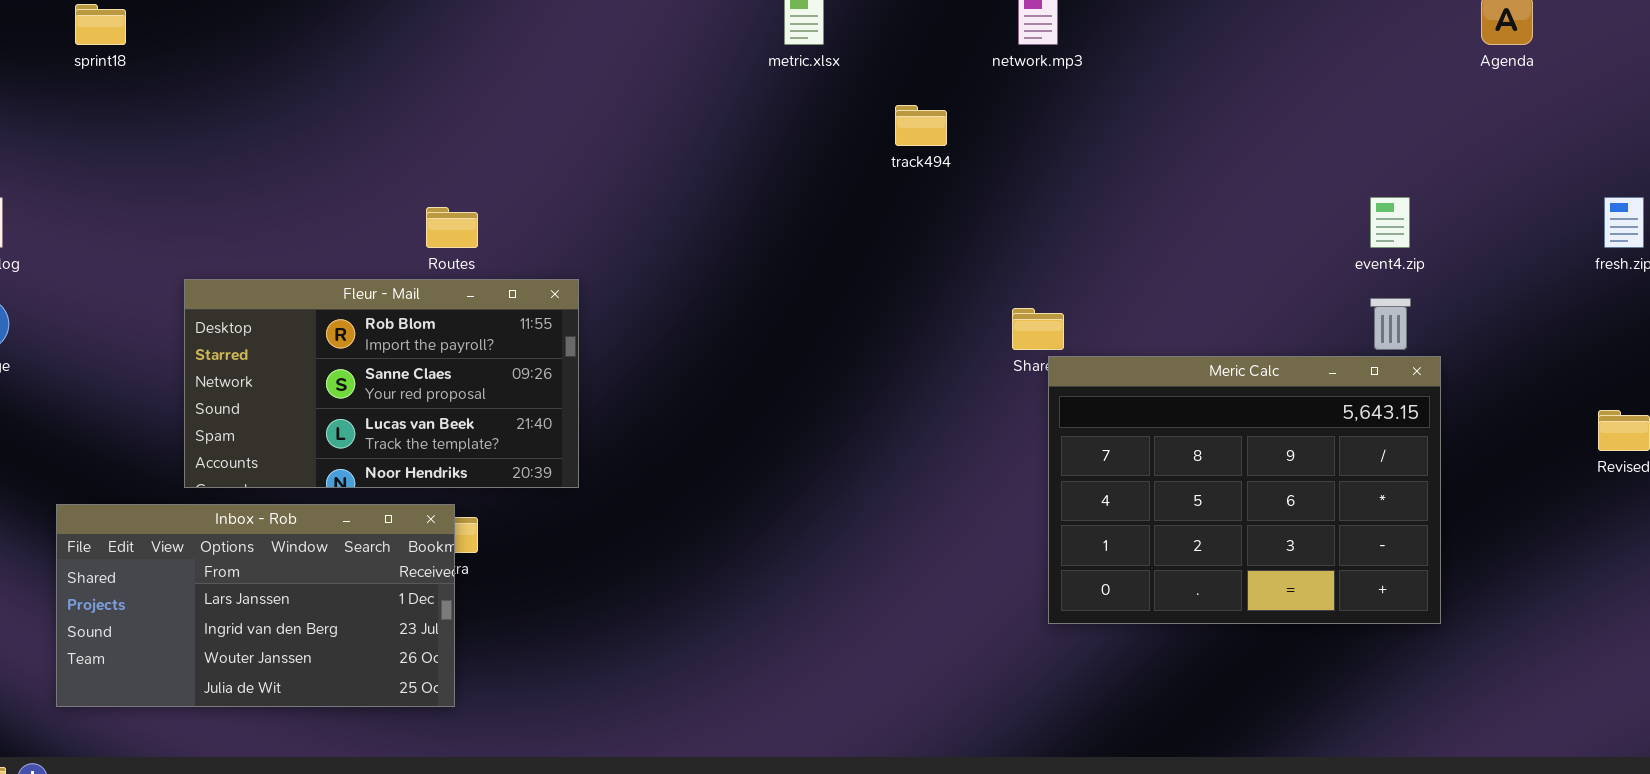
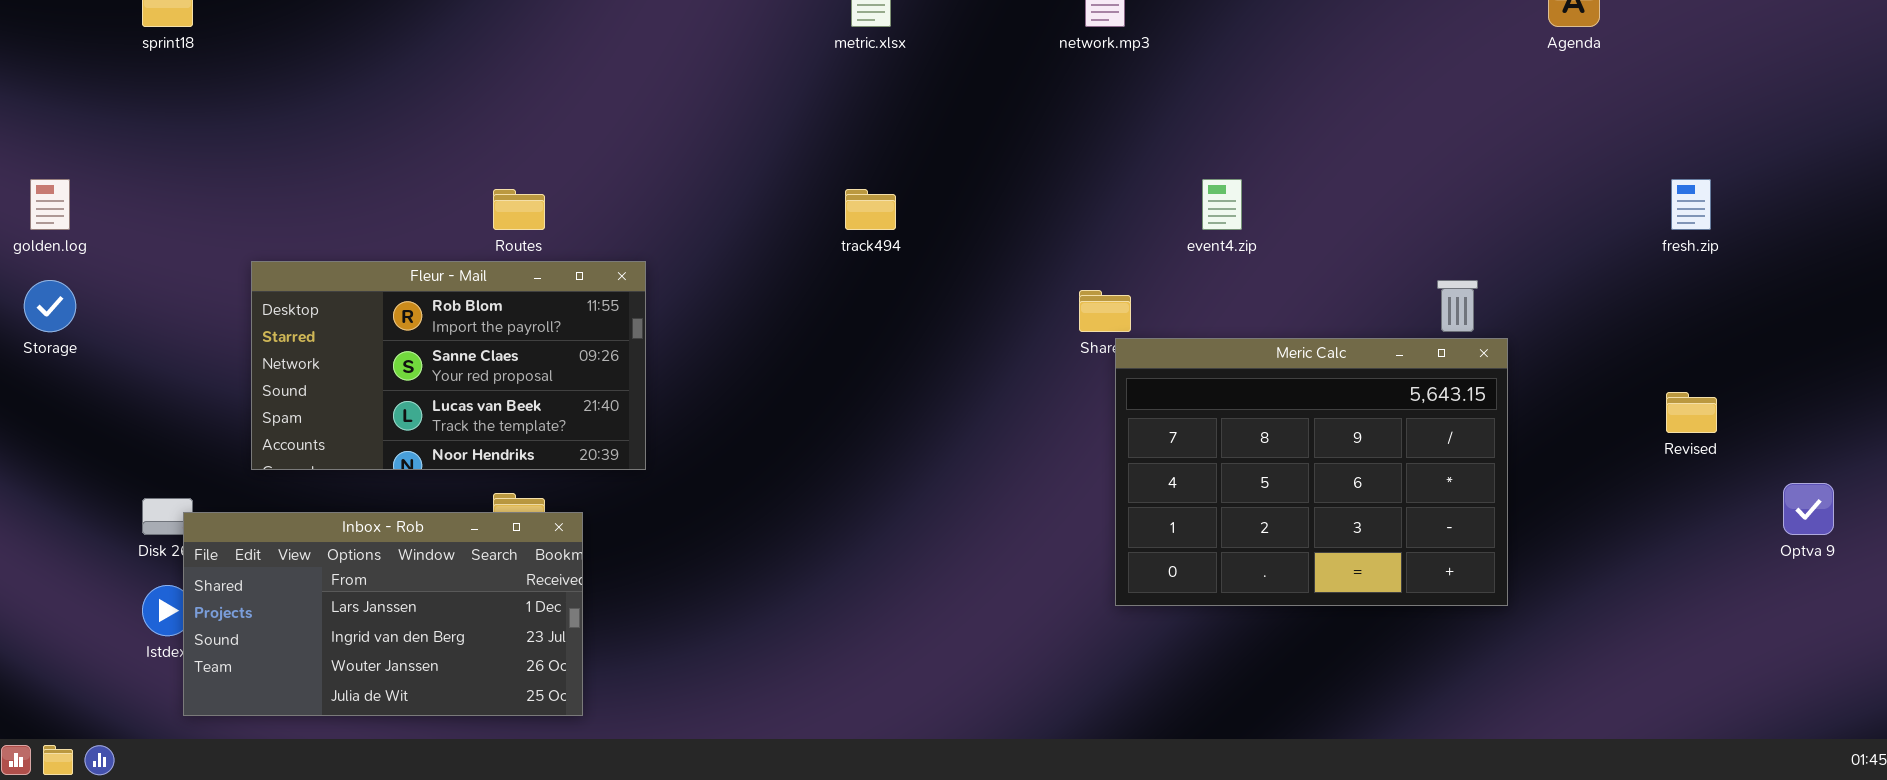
track494: [895,105,947,146] -> [845,189,896,230], moved
event4.zip: [1370,197,1410,248] -> [1202,179,1242,230], moved
Inbox - Rob: [56,504,455,707] -> [183,512,583,716], moved

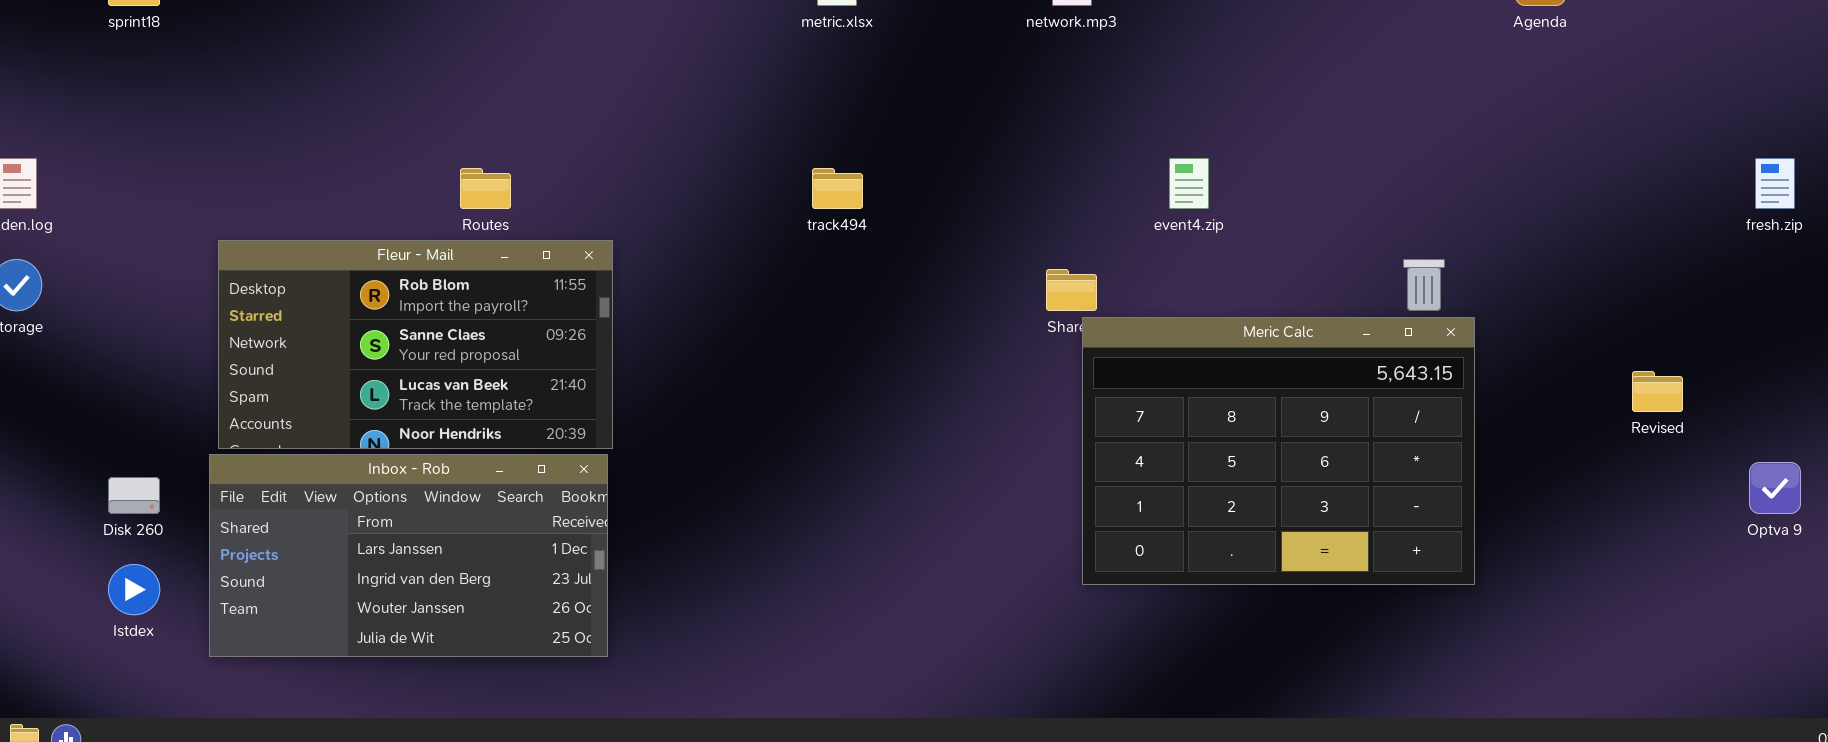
fresh.zip: [1671,179,1711,230] -> [1755,158,1795,209], moved
Inbox - Rob: [183,512,583,716] -> [209,454,608,657], moved

